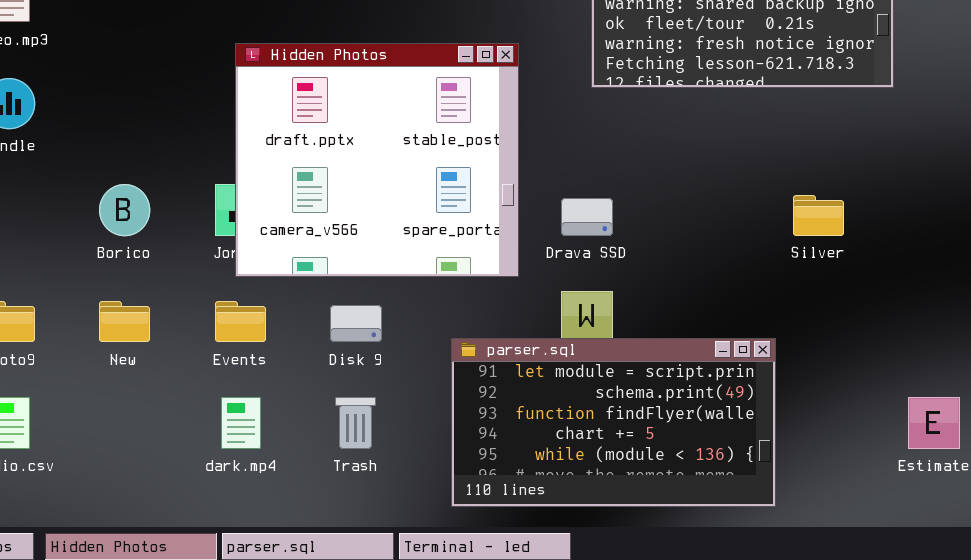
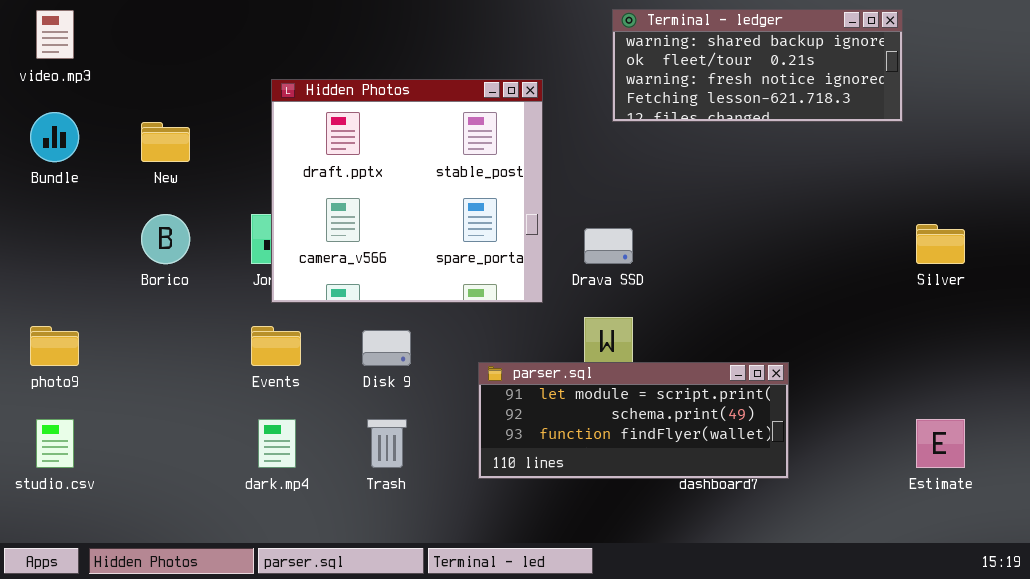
Silver: [793,195,844,236] -> [916,224,965,264], moved
New: [99,301,150,342] -> [141,122,190,162], moved
parser.sql: [451,338,776,507] -> [478,362,789,479], resized

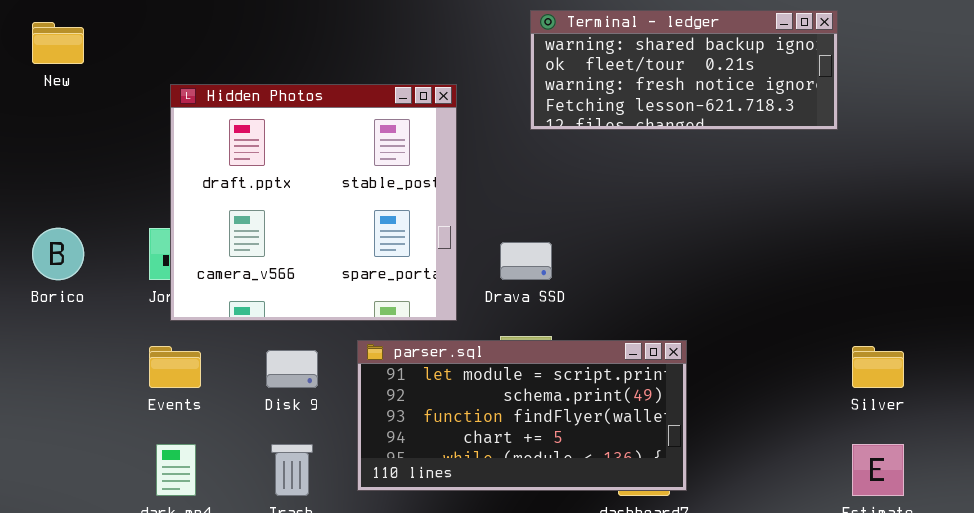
New: [141,122,190,162] -> [32,22,84,64], moved
Silver: [916,224,965,264] -> [852,346,904,388], moved
parser.sql: [478,362,789,479] -> [357,340,687,491], moved, resized

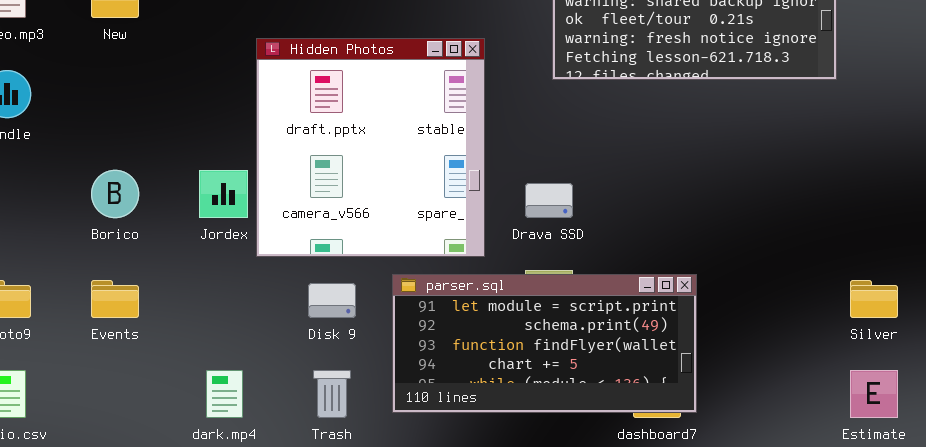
Hidden Photos: [170,84,457,321] -> [256,38,485,257], resized
Events: [149,346,201,388] -> [91,280,139,318], moved

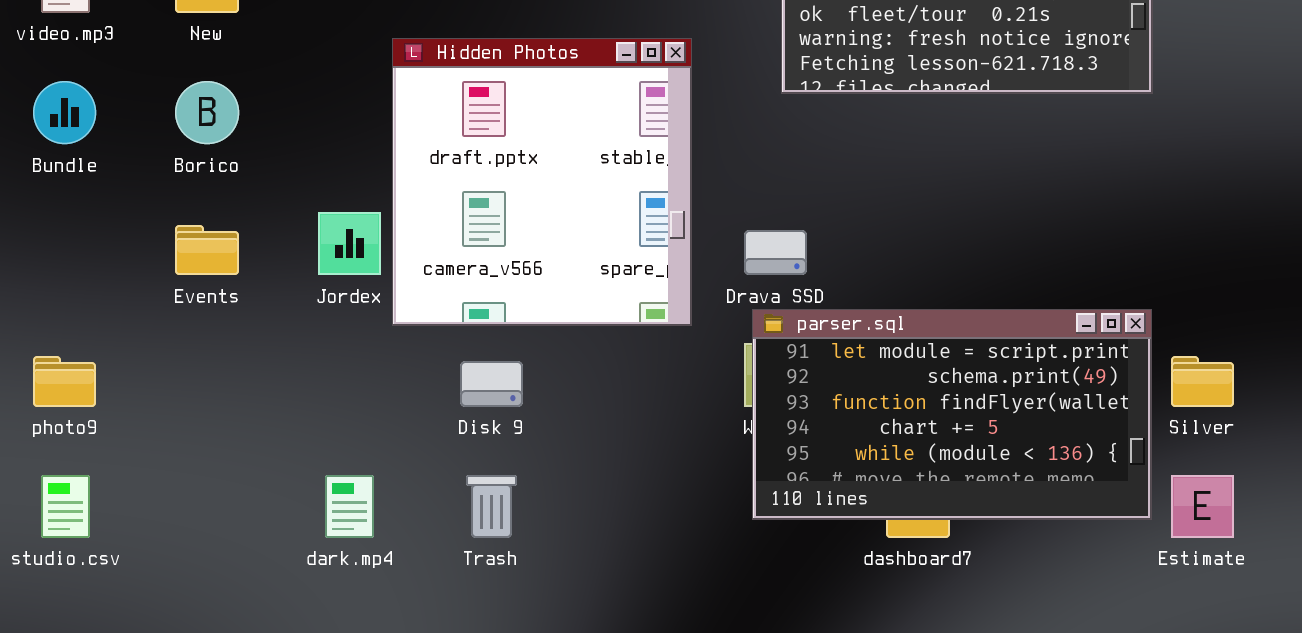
Borico: [91,170,139,218] -> [175,81,239,144], moved
parser.sql: [392,274,697,413] -> [752,309,1152,520], moved, resized
Events: [91,280,139,318] -> [175,225,239,275], moved

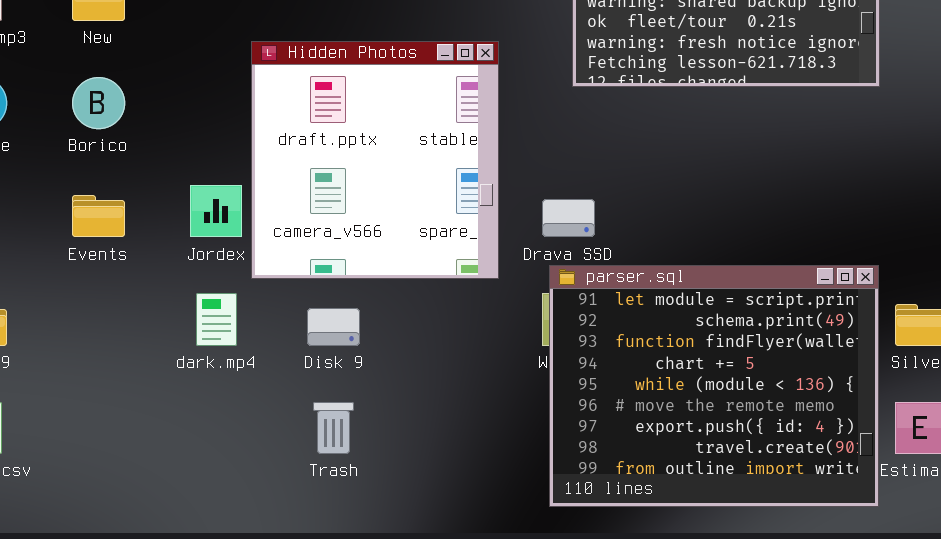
parser.sql: [752,309,1152,520] -> [549,265,879,507], resized
dark.mp4: [325,475,374,538] -> [196,293,237,346], moved

